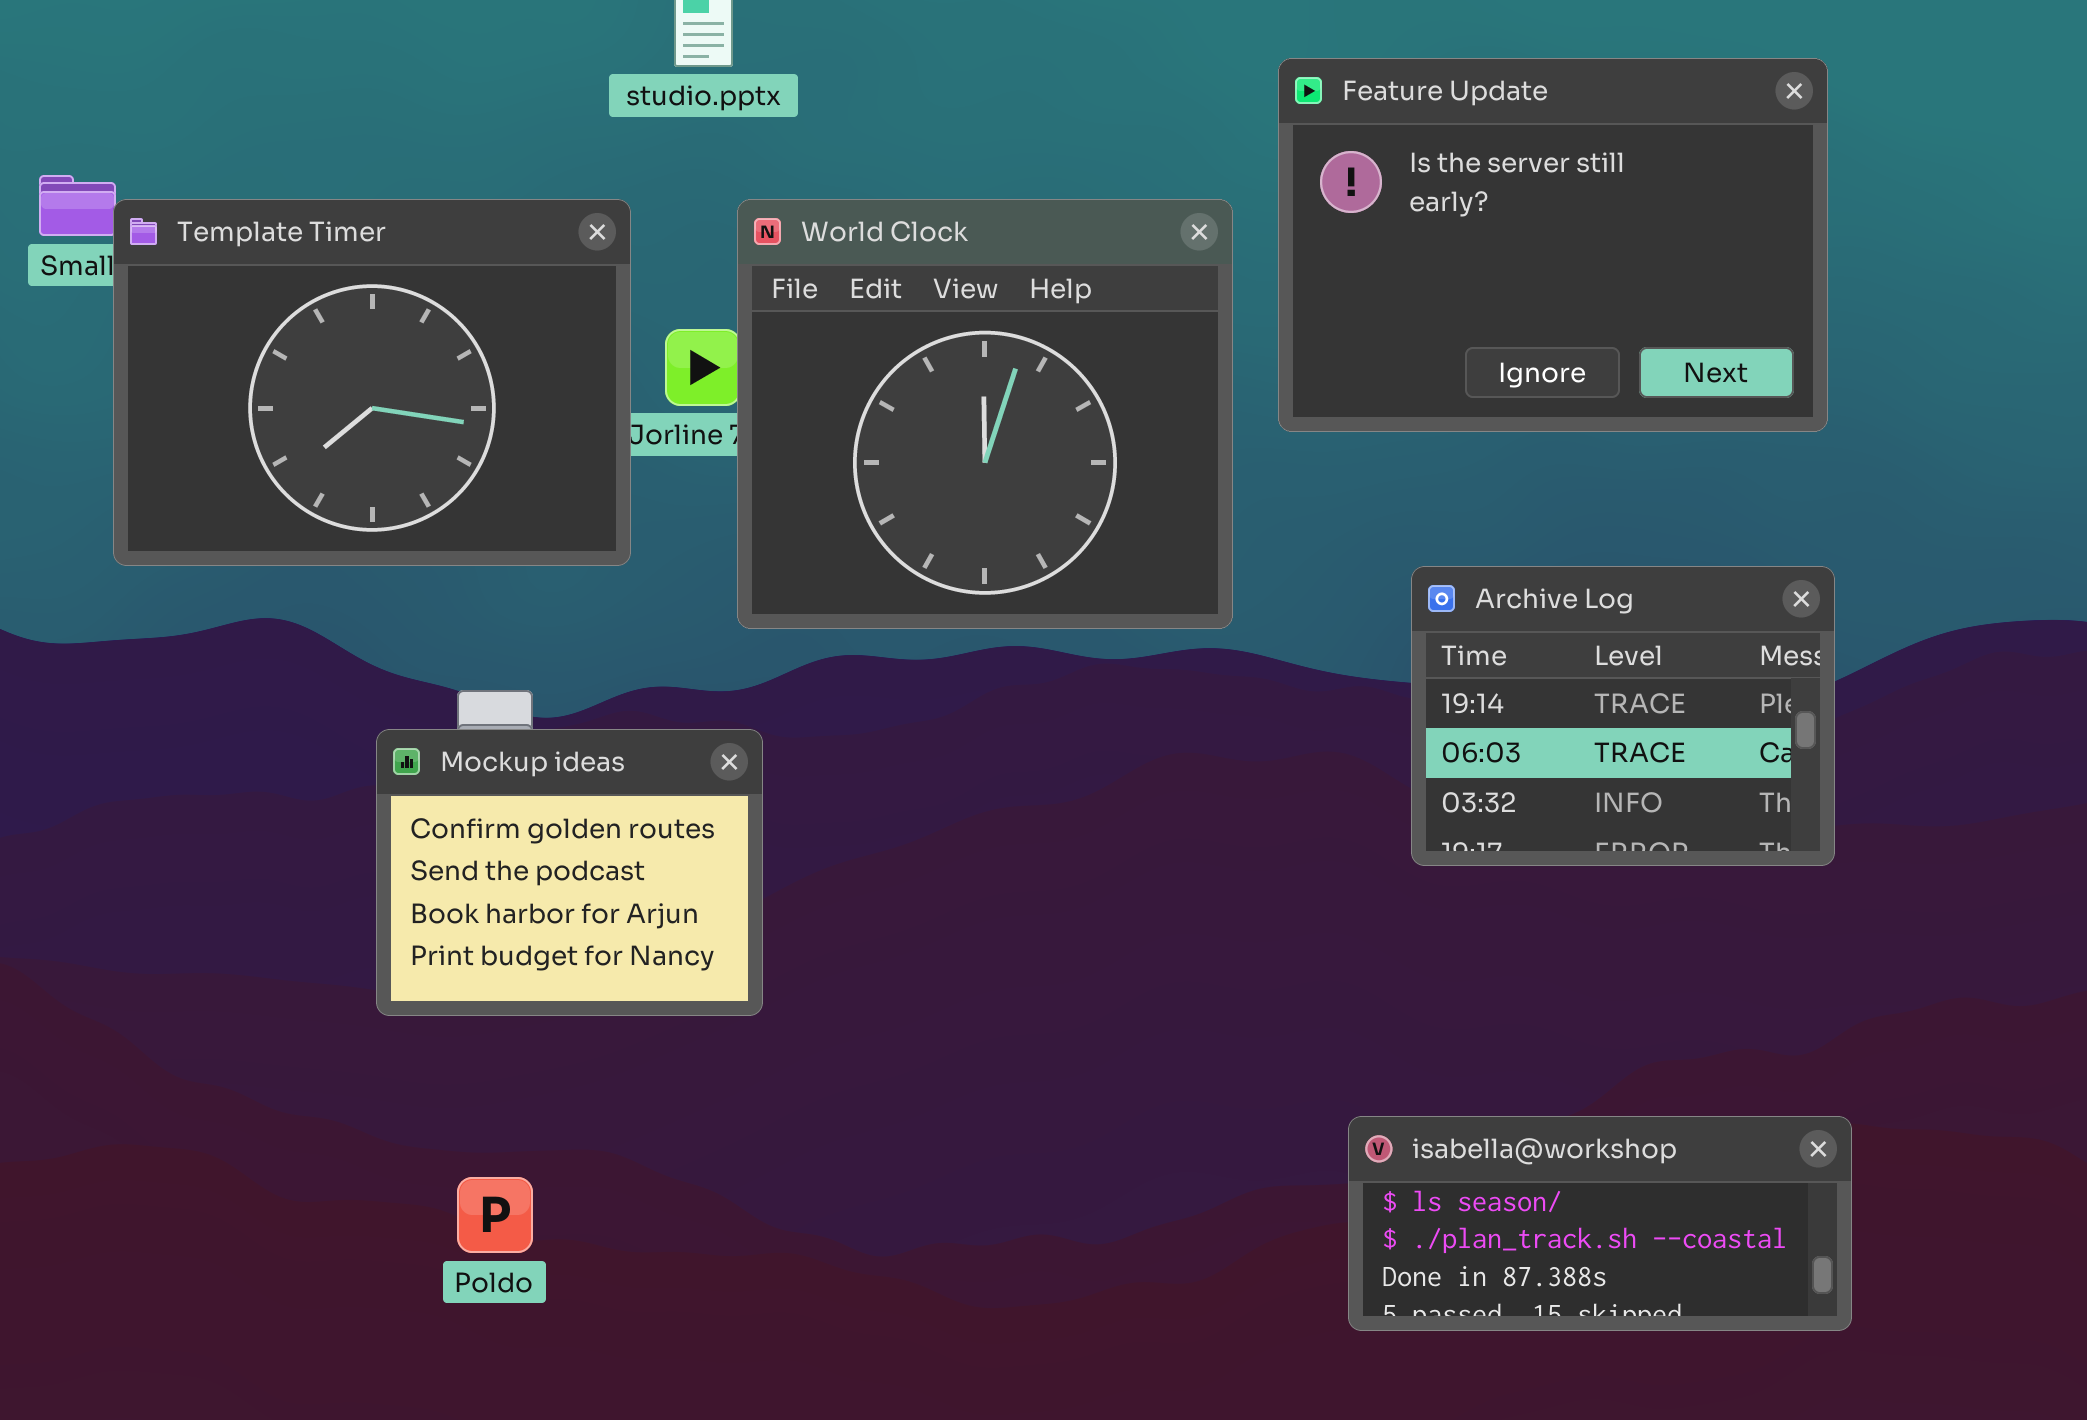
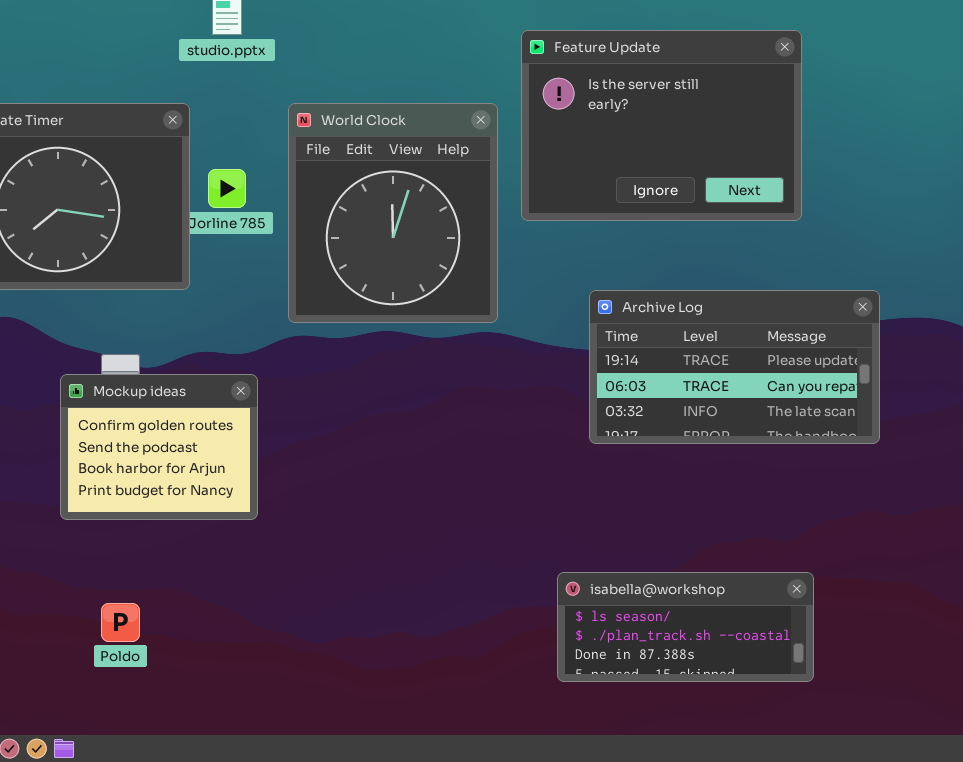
World Clock: [737,199,1233,629] -> [288,103,498,323], resized
Archive Log: [1411,566,1835,866] -> [589,290,880,444], resized

